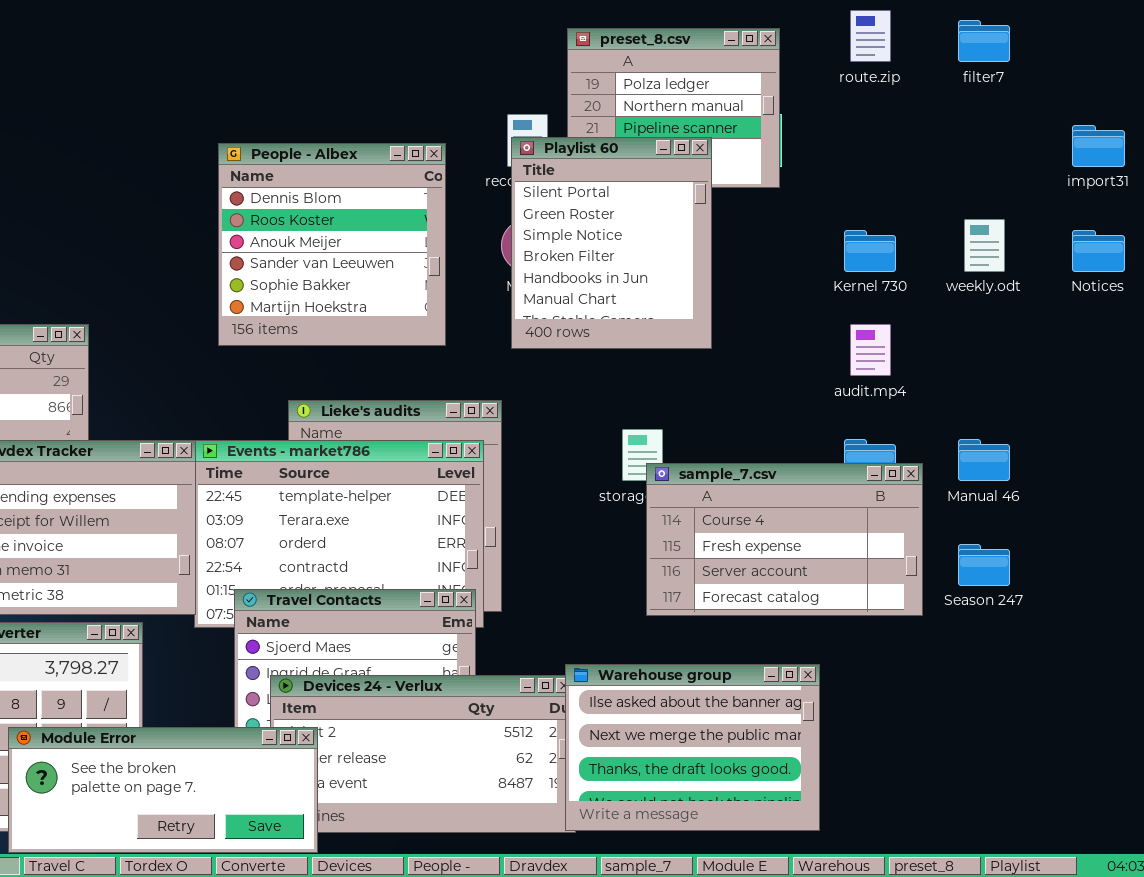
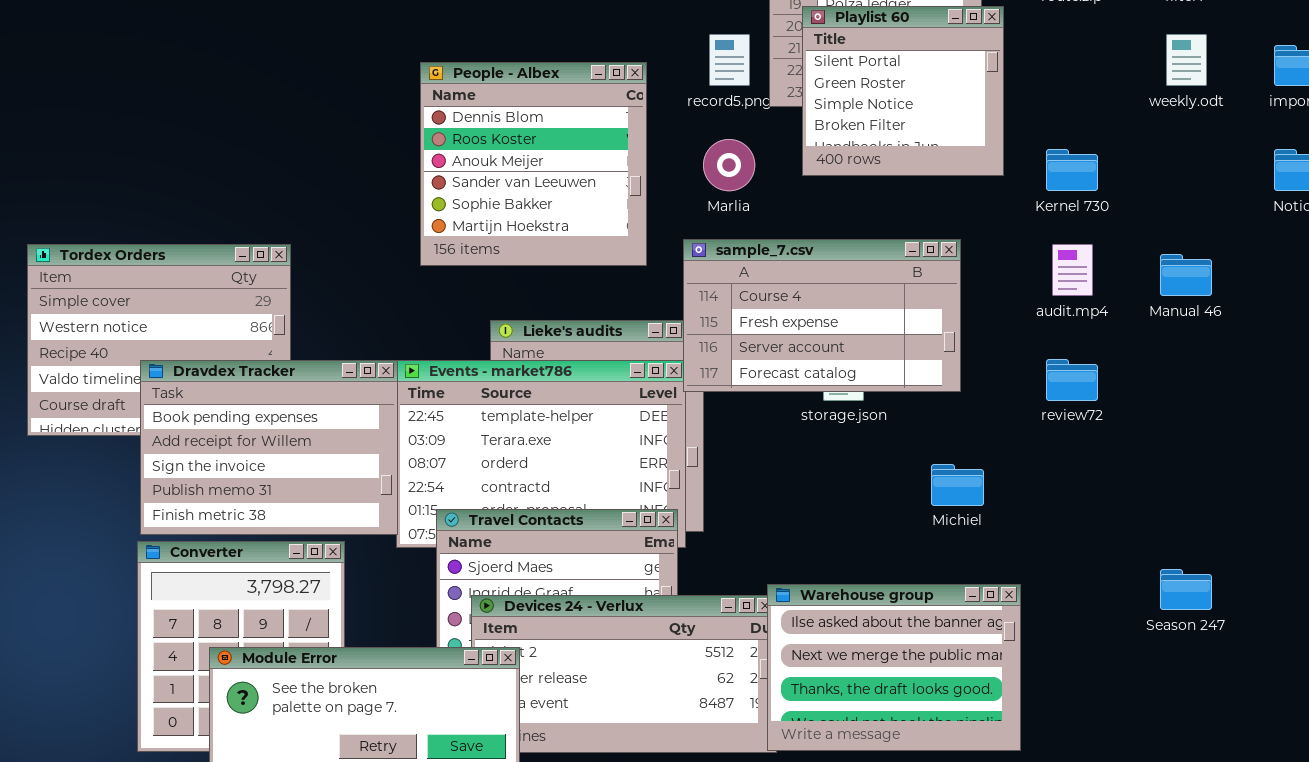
Playlist 60: [511,137,712,349] -> [802,6,1004,176], moved, resized
weekly.odt: [964,219,1005,272] -> [1166,34,1207,86], moved
Manual 46: [958,439,1010,481] -> [1160,254,1212,296], moved
sample_7.csv: [646,463,923,616] -> [683,239,961,392], moved
Season 247: [958,544,1010,586] -> [1160,569,1212,610], moved

